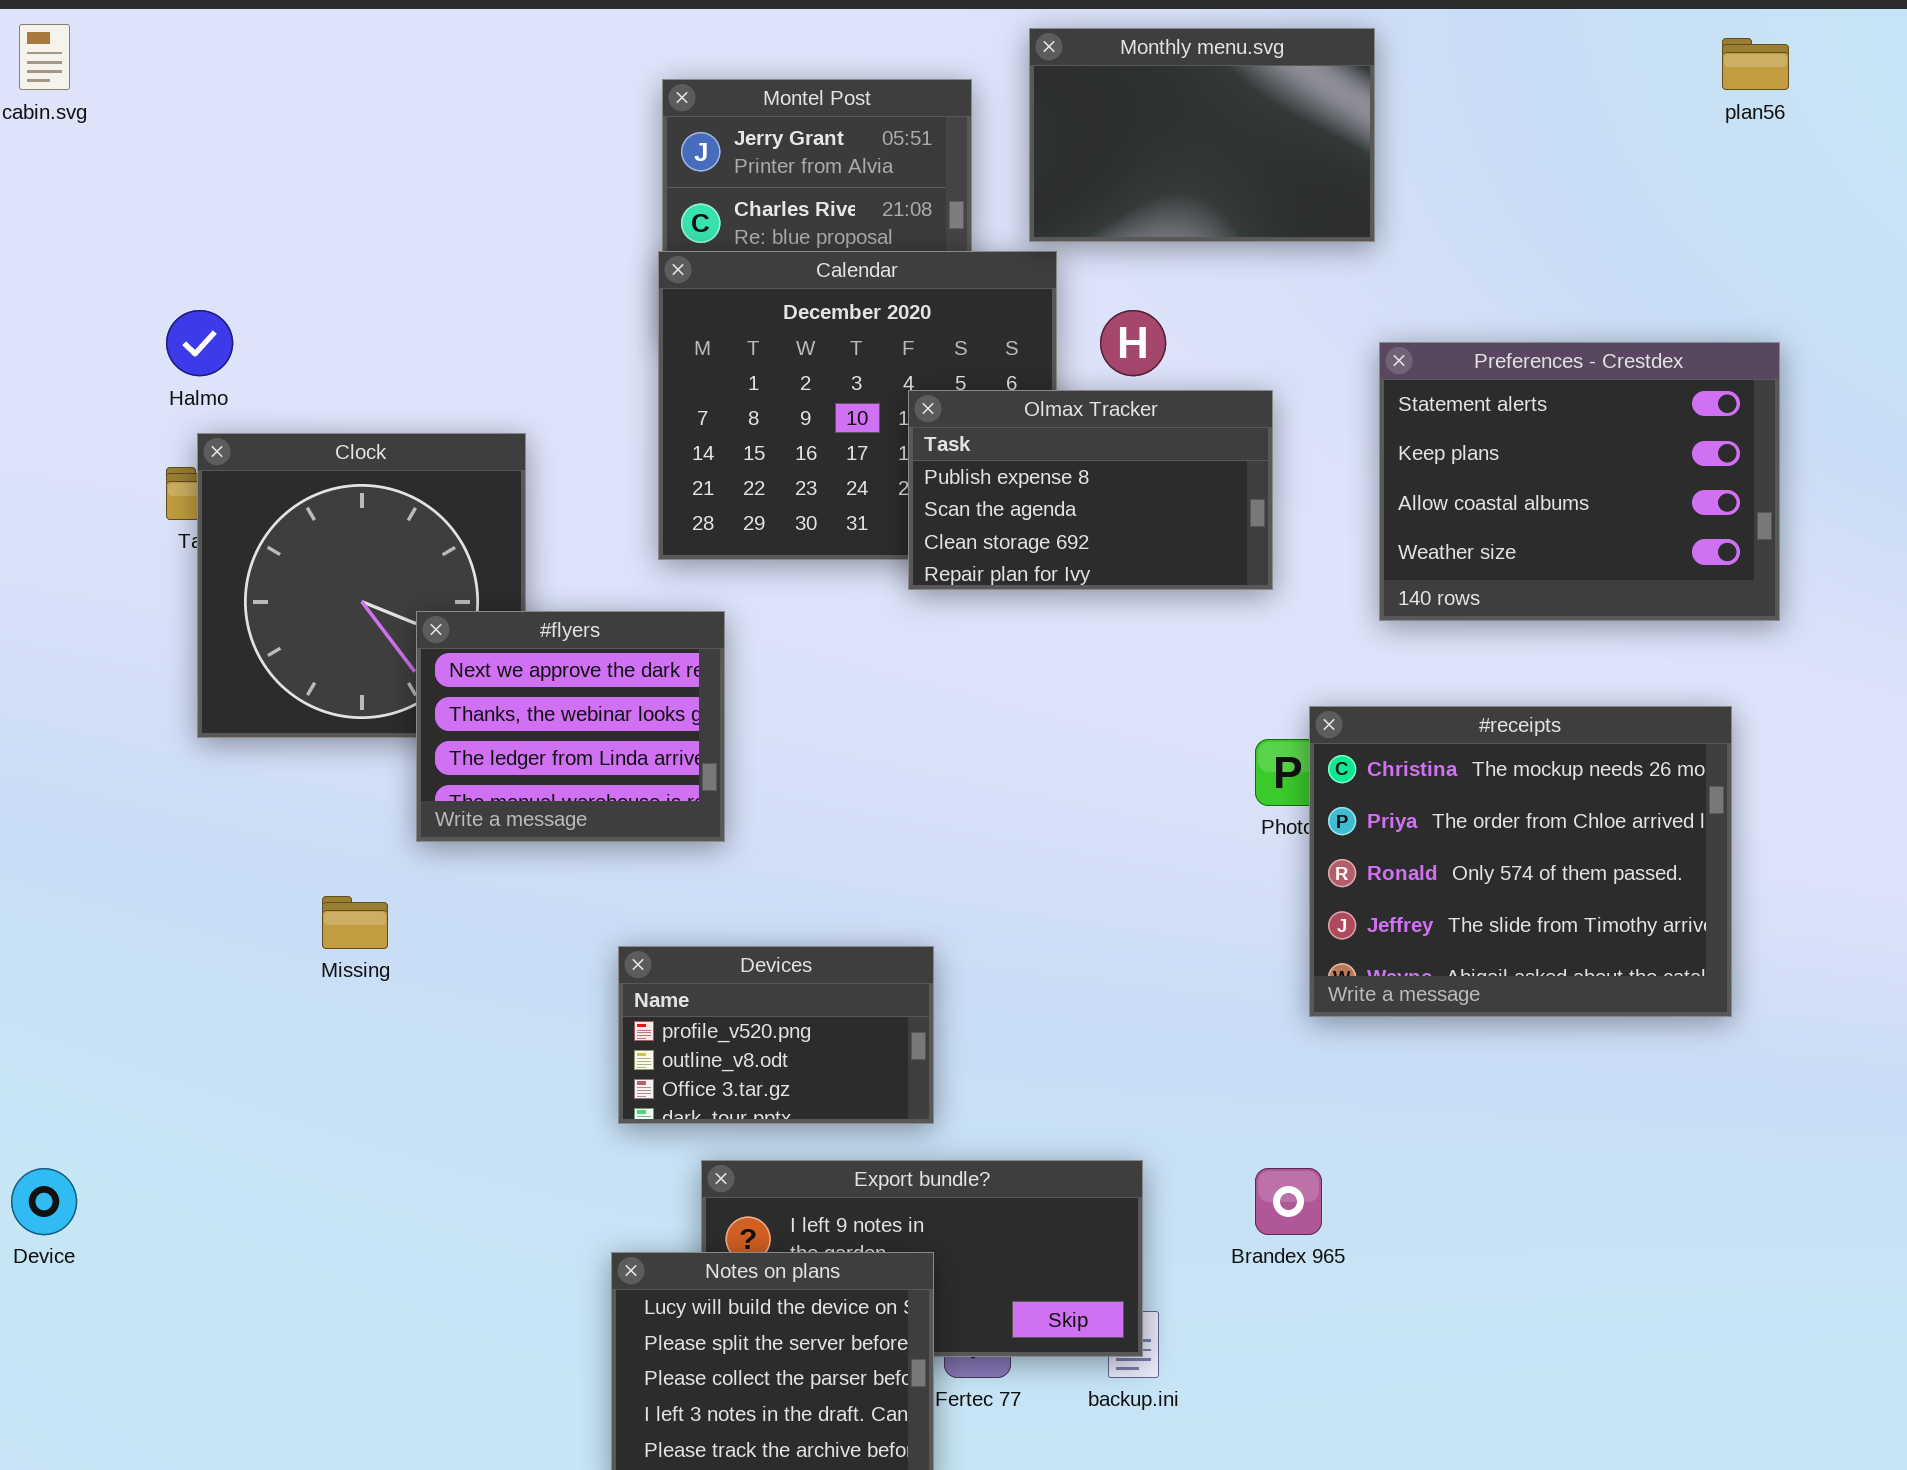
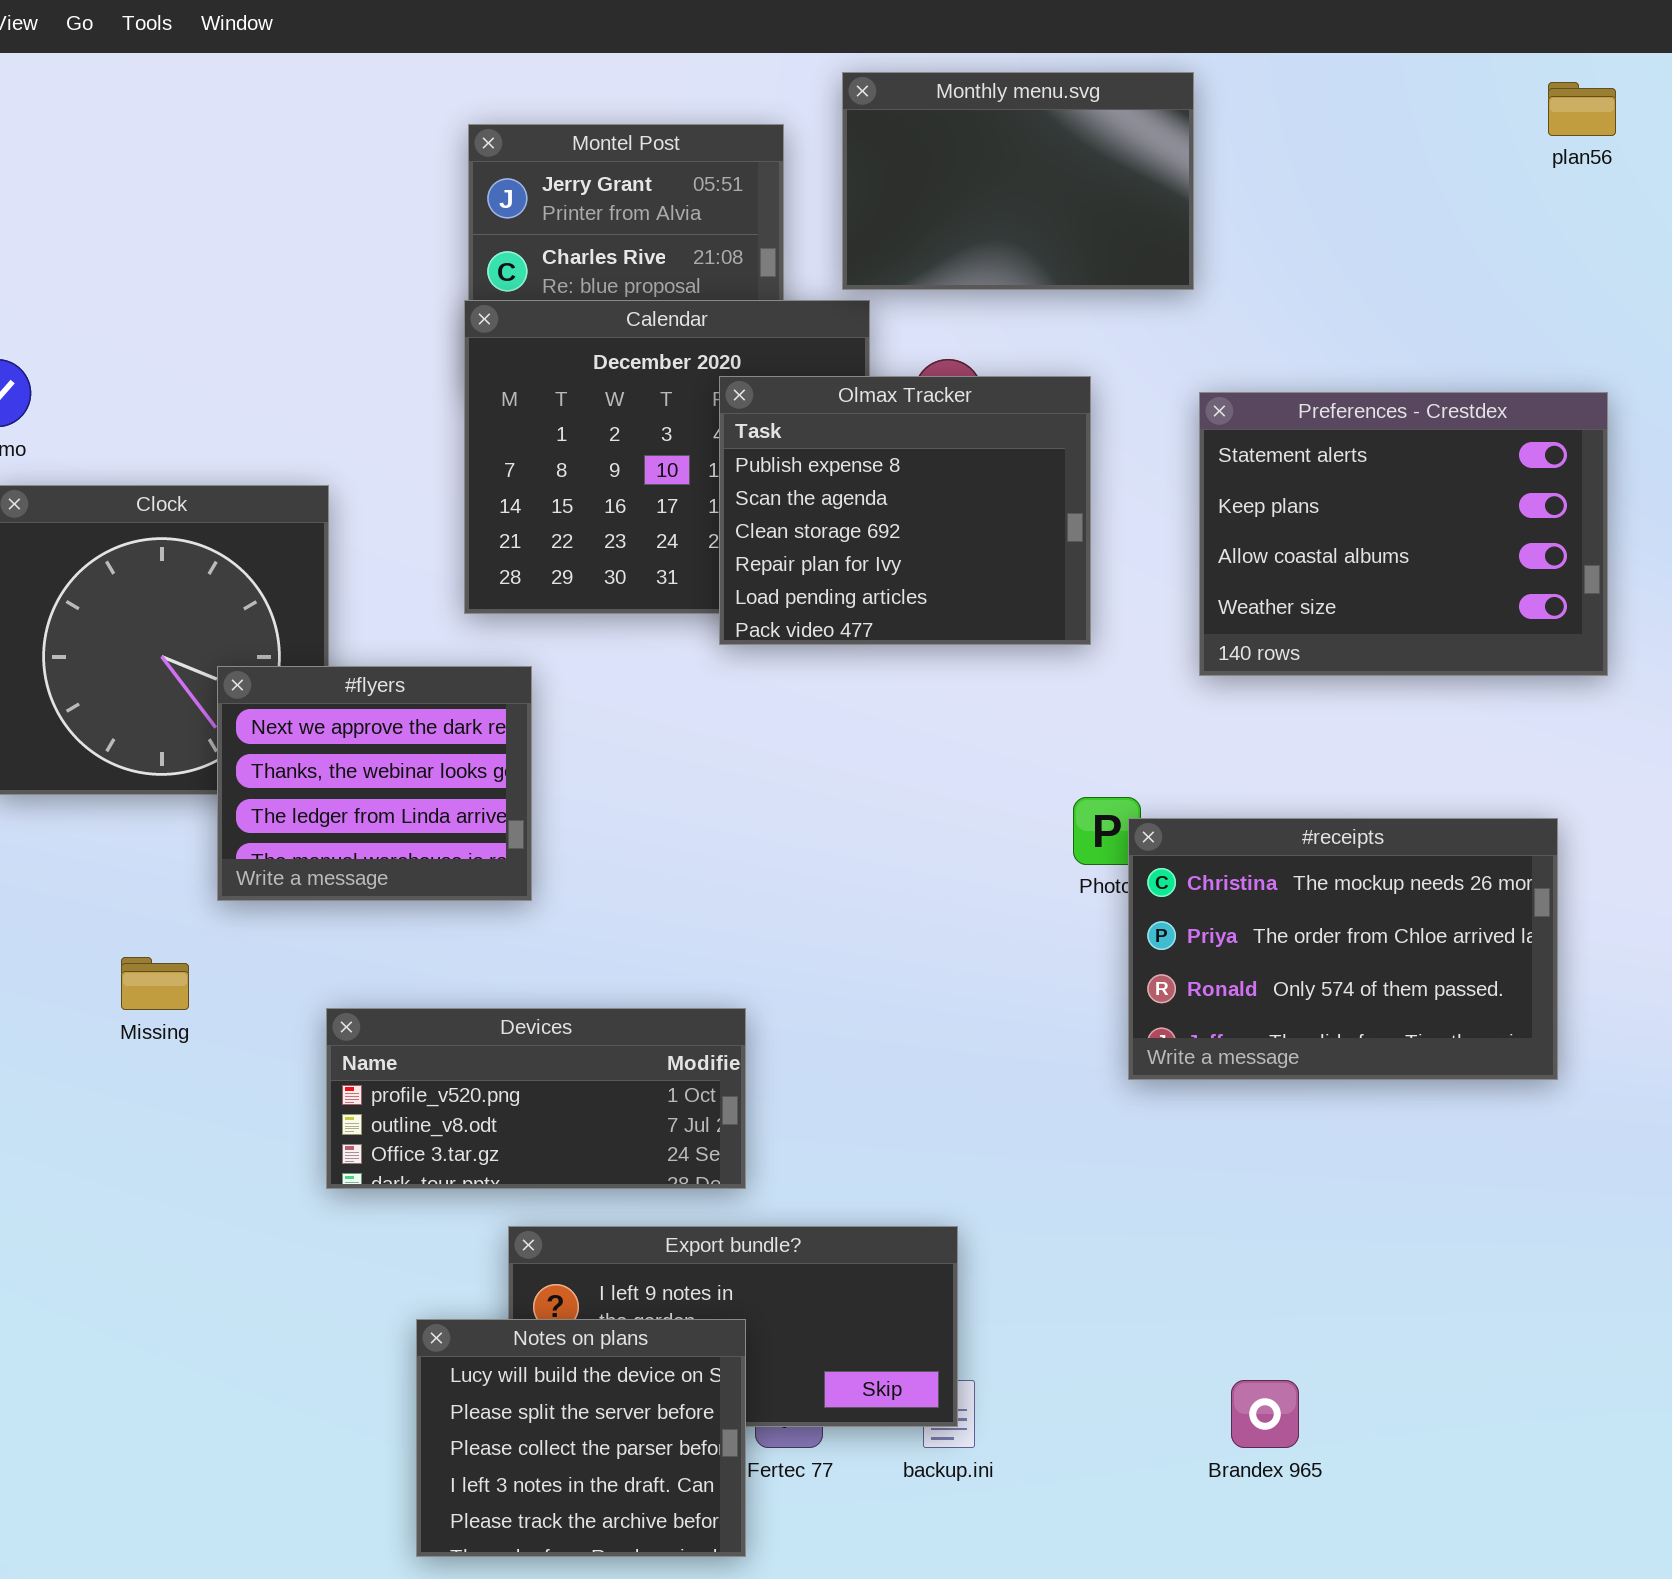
Olmax Tracker: [908,390,1273,590] -> [719,376,1091,645], resized
#receipts: [1309,706,1732,1017] -> [1128,818,1558,1080], resized
Devices: [618,946,934,1124] -> [326,1008,746,1189], resized
Brandex 965: [1255,1168,1322,1235] -> [1231,1380,1299,1448], moved

